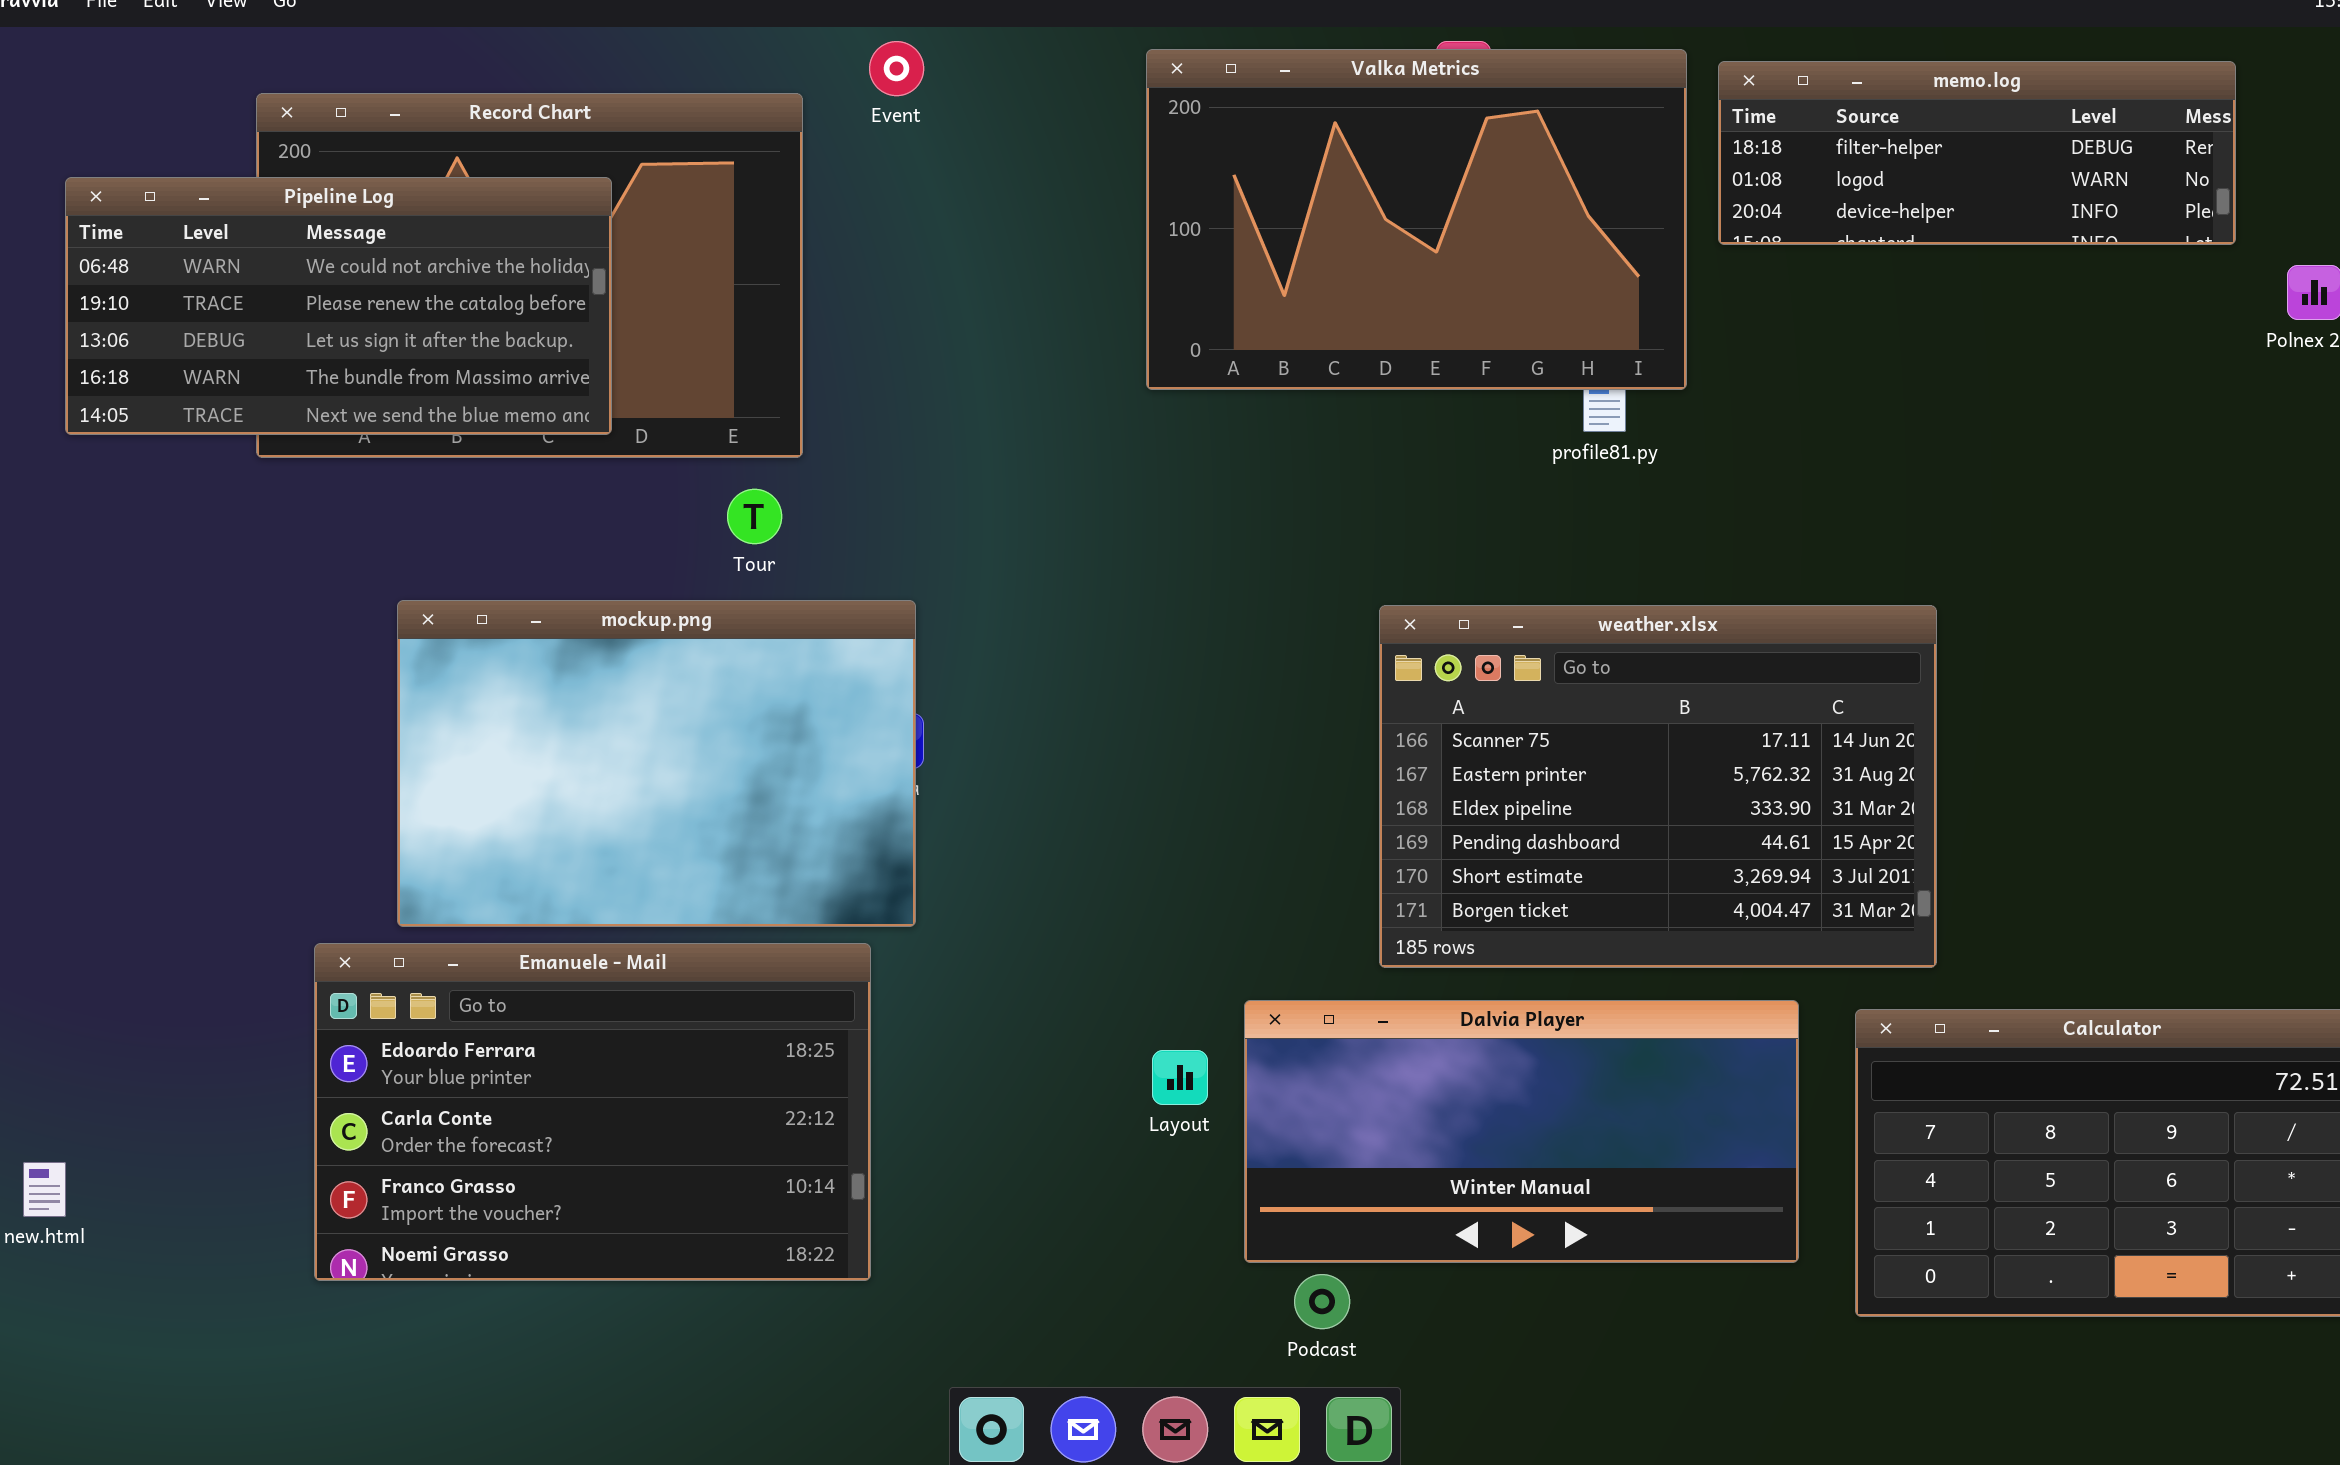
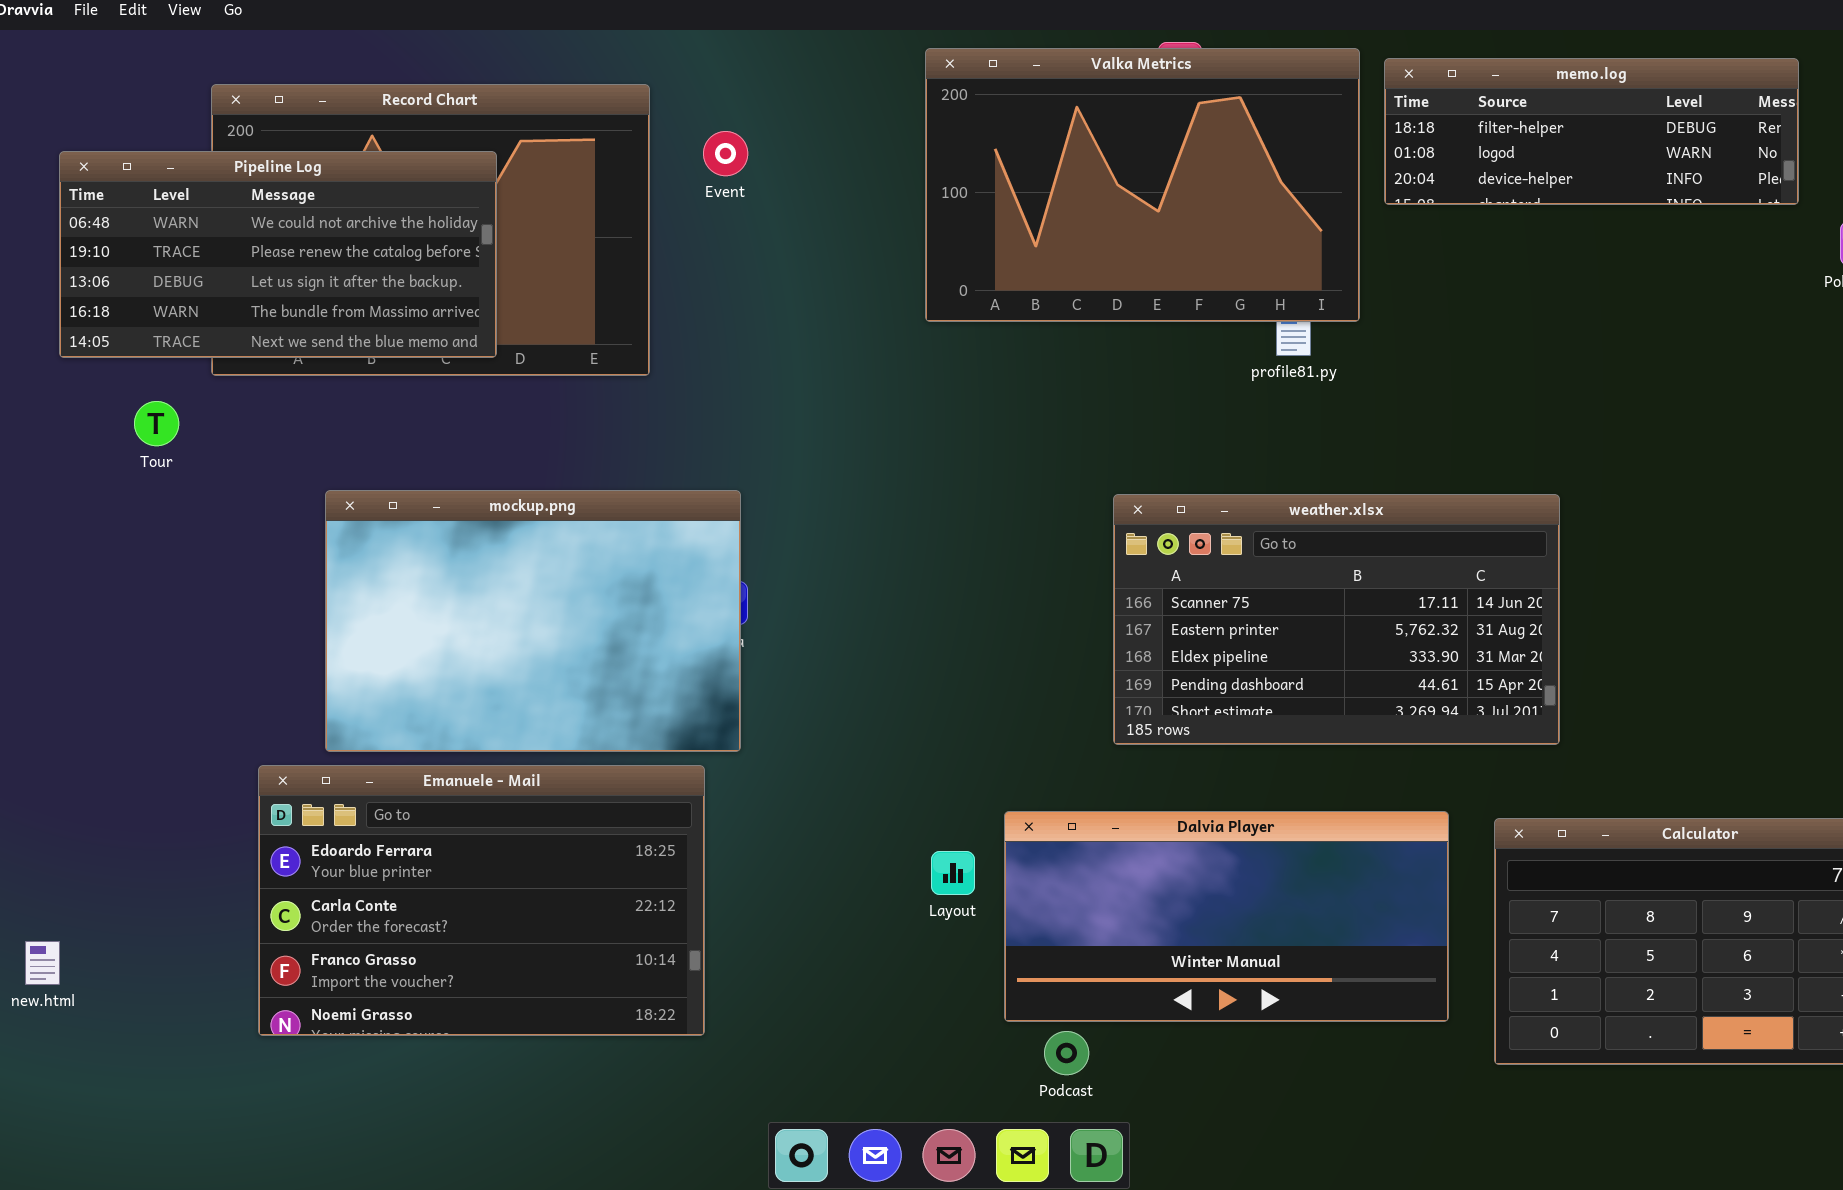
Event: [869,41,924,96] -> [703,131,748,176], moved
Tour: [727,489,782,544] -> [134,401,179,446], moved
weather.xlsx: [1379,605,1937,968] -> [1113,494,1560,745], resized

